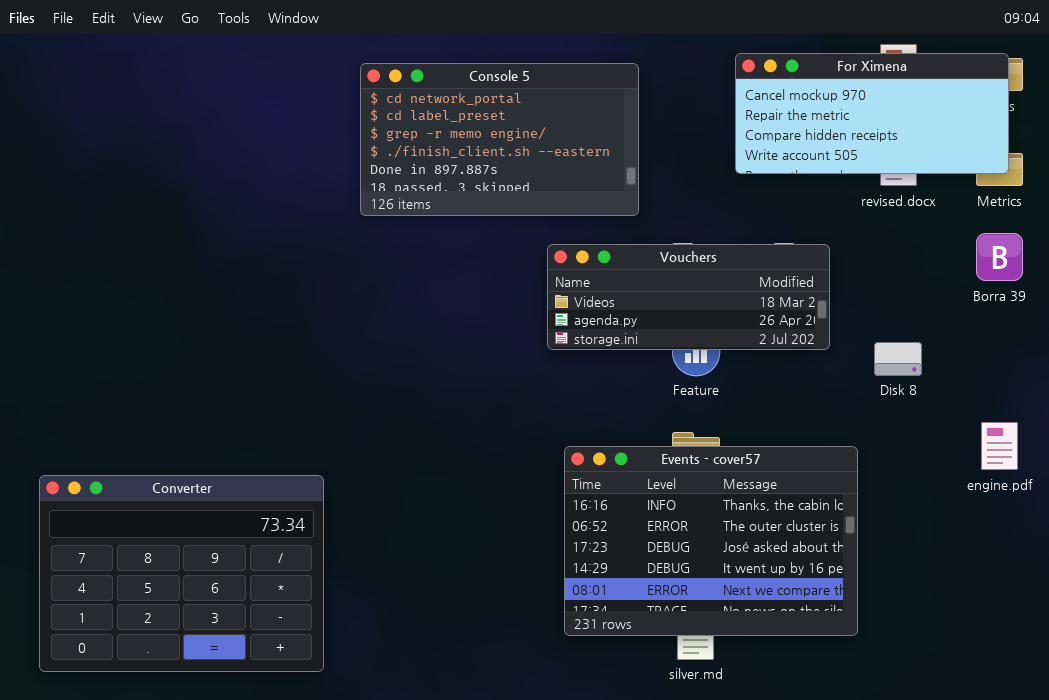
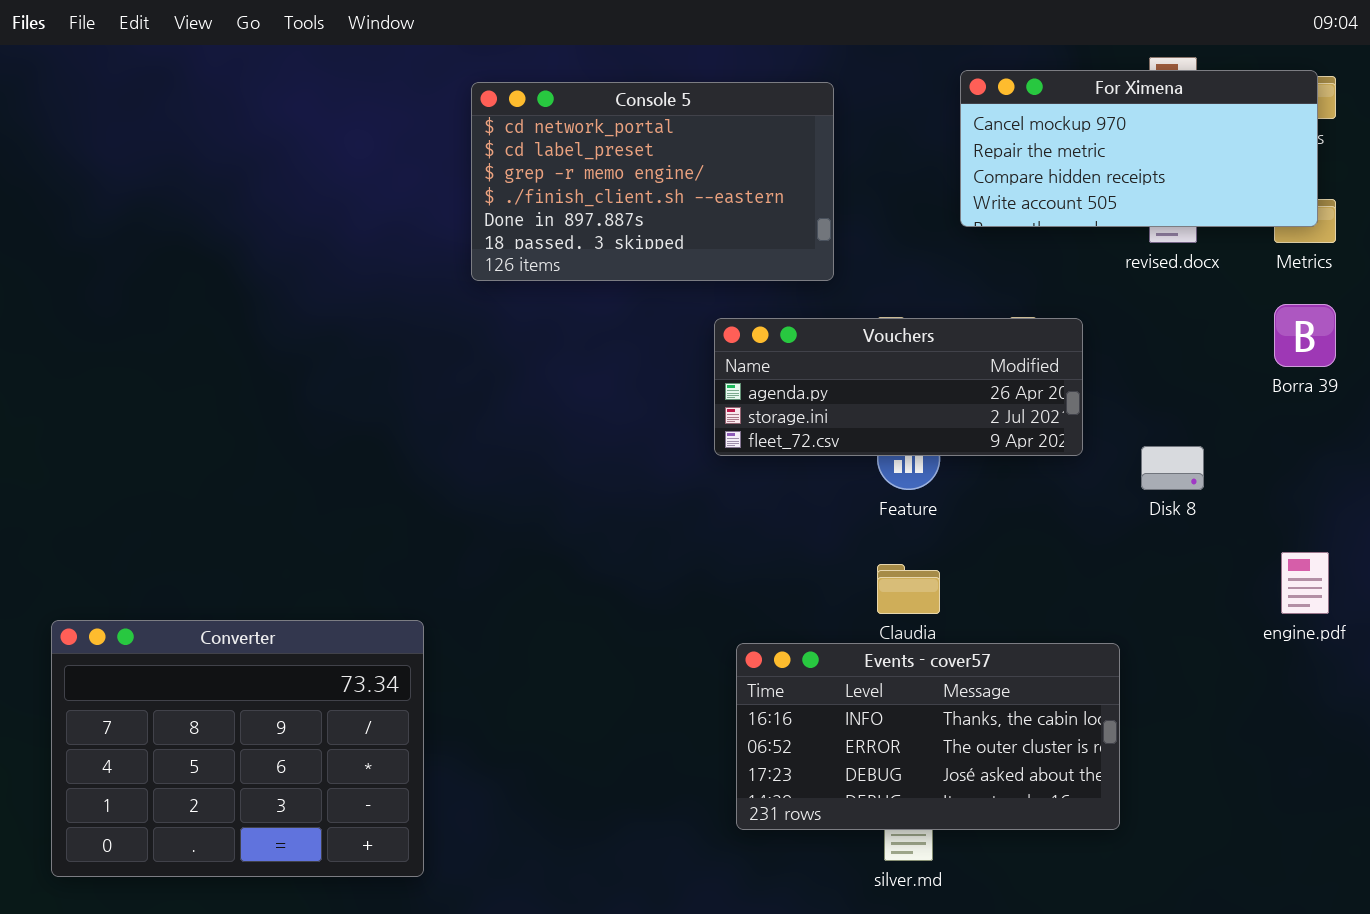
Vouchers: [547,244,830,350] -> [714,318,1083,456], scrolled down 1 row
Events - cover57: [564,446,858,636] -> [736,643,1120,830], resized

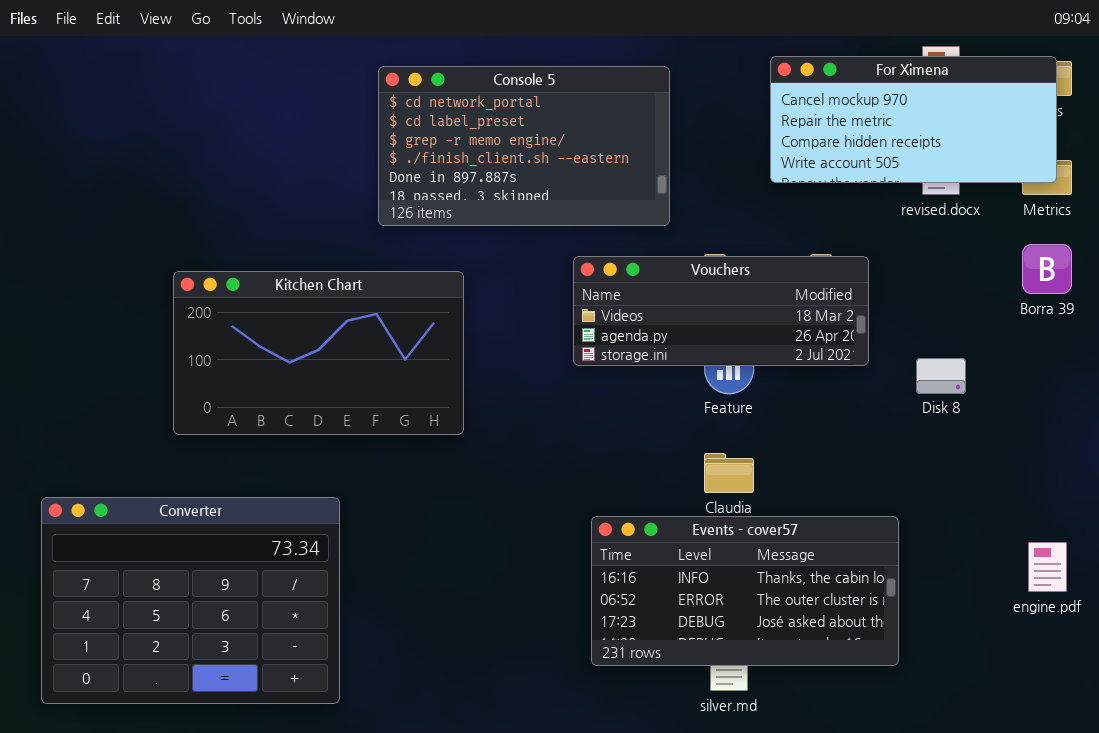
Vouchers: [714,318,1083,456] -> [573,256,869,366], scrolled up 1 row
Kitchen Chart: none -> [173,271,464,435], opened
engine.pdf: [1281,552,1329,614] -> [1028,542,1067,592], moved

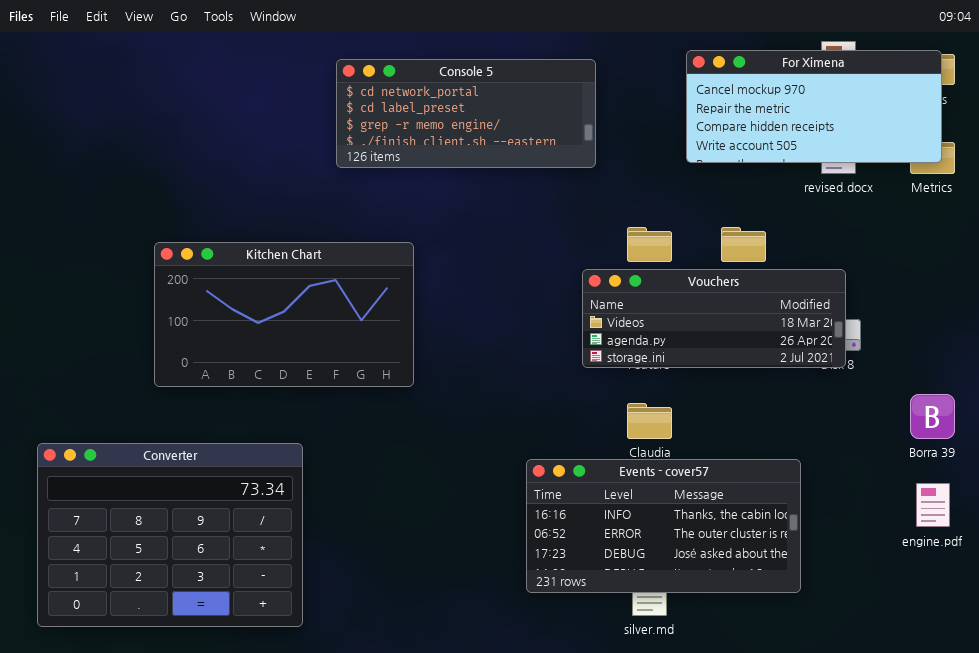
Console 5: [378,66,670,226] -> [336,59,596,168], resized
Borra 39: [1022,244,1072,294] -> [910,394,955,439], moved
Vouchers: [573,256,869,366] -> [582,269,846,368], moved

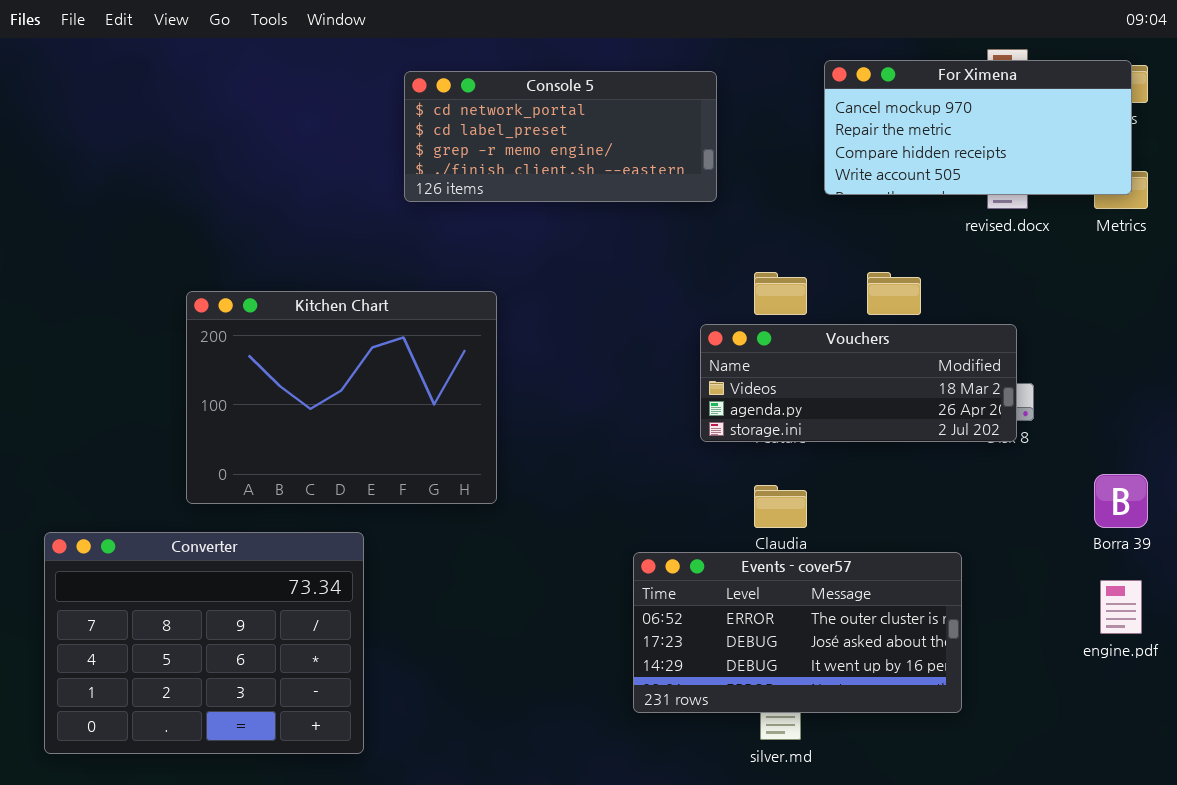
Kitchen Chart: [154,242,414,387] -> [186,291,497,504], resized
Events - cover57: [526,459,801,593] -> [633,552,962,713], scrolled down 1 row

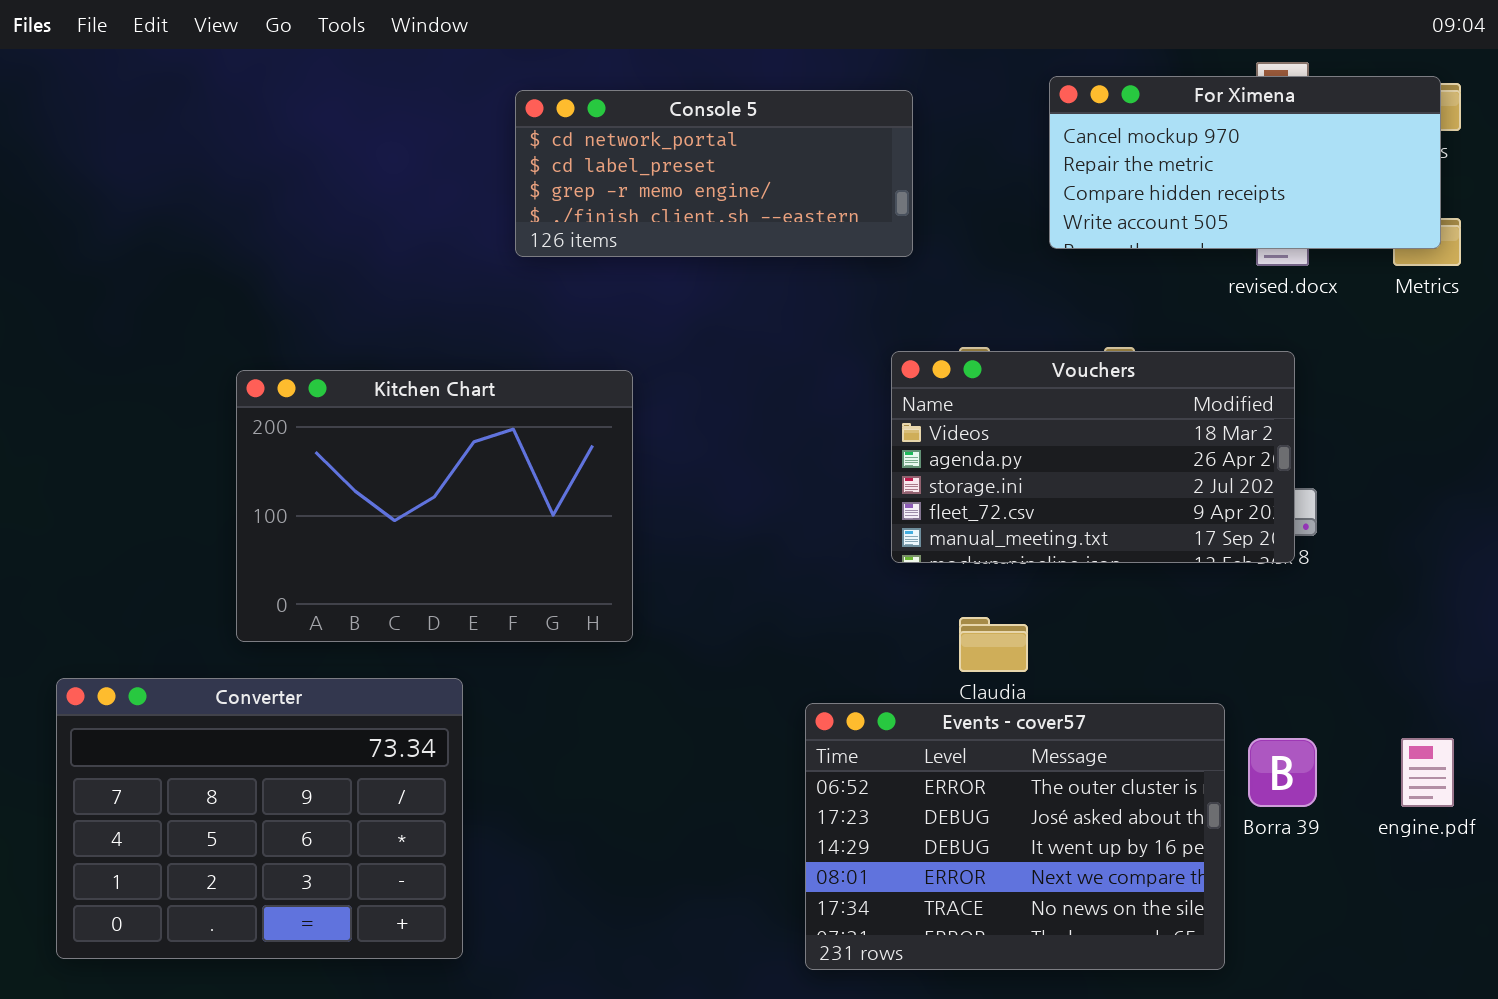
Vouchers: [700,324,1017,442] -> [891,351,1295,563], resized
Borra 39: [1094,474,1148,528] -> [1248,738,1317,807], moved
Events - cover57: [633,552,962,713] -> [805,703,1225,970], resized

